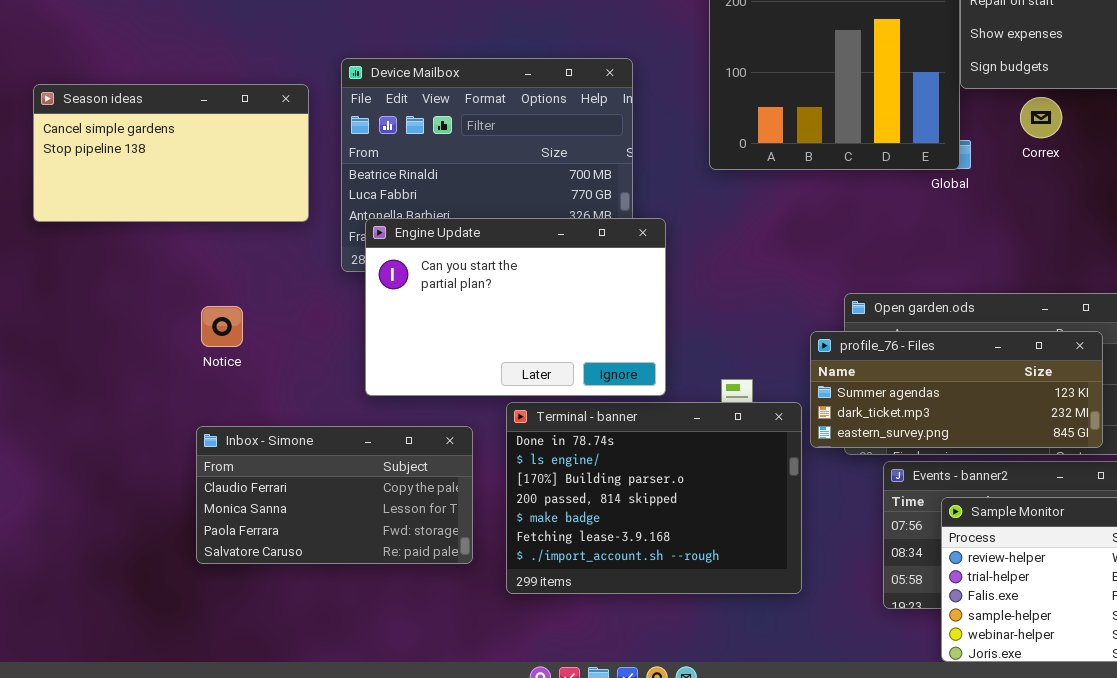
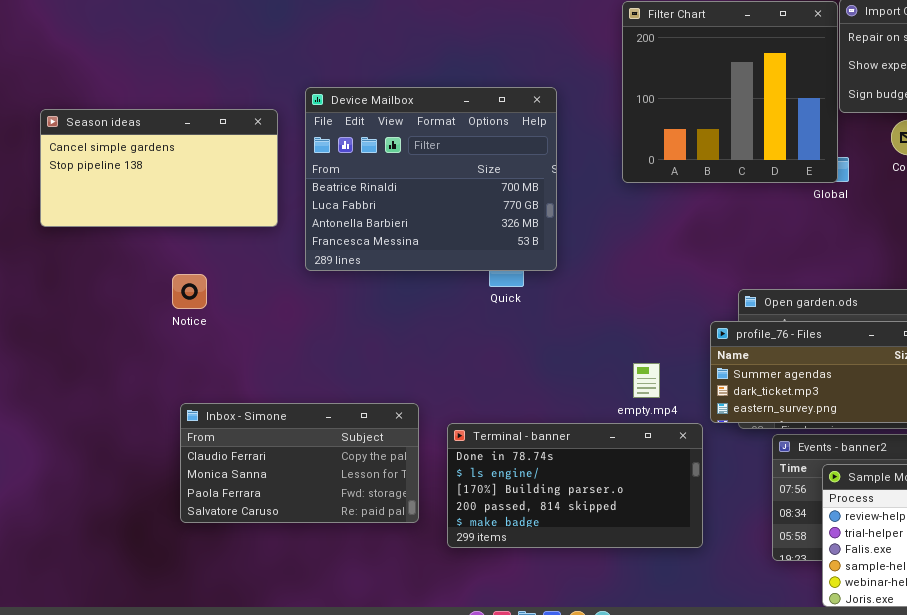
Engine Update: [365,218,666,396] -> none, closed
Notice: [201,306,243,347] -> [172,274,207,309], moved
Terminal - banner: [506,402,802,594] -> [447,423,703,548], resized

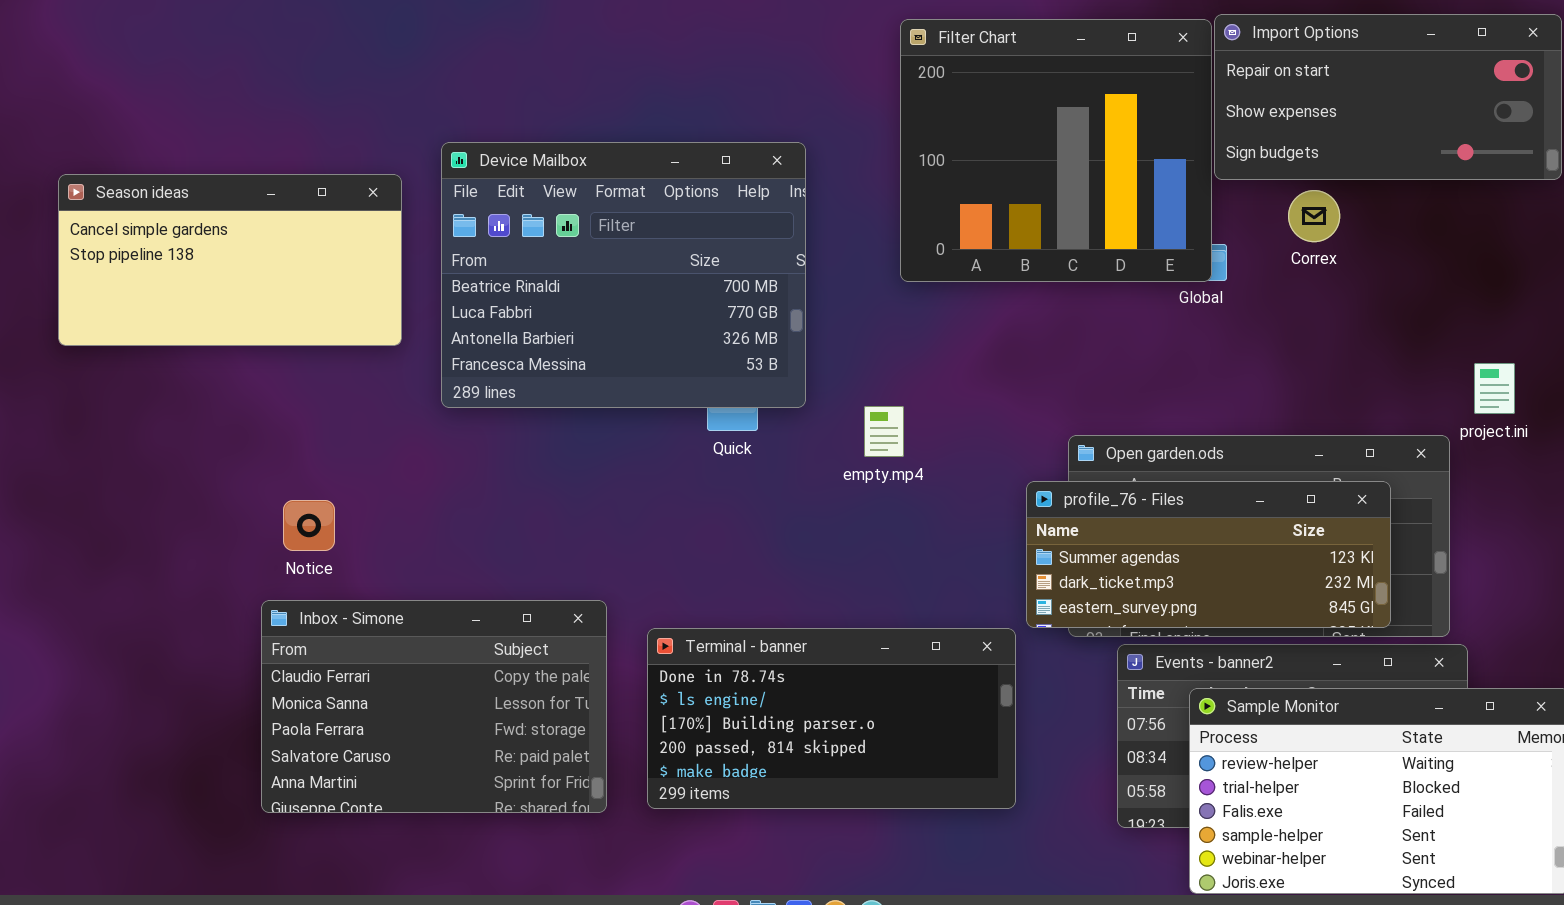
Notice: [172,274,207,309] -> [283,500,335,551], moved
empty.mp4: [633,363,660,398] -> [864,406,904,457], moved
Inbox - Simone: [180,403,419,523] -> [261,600,607,813], resized

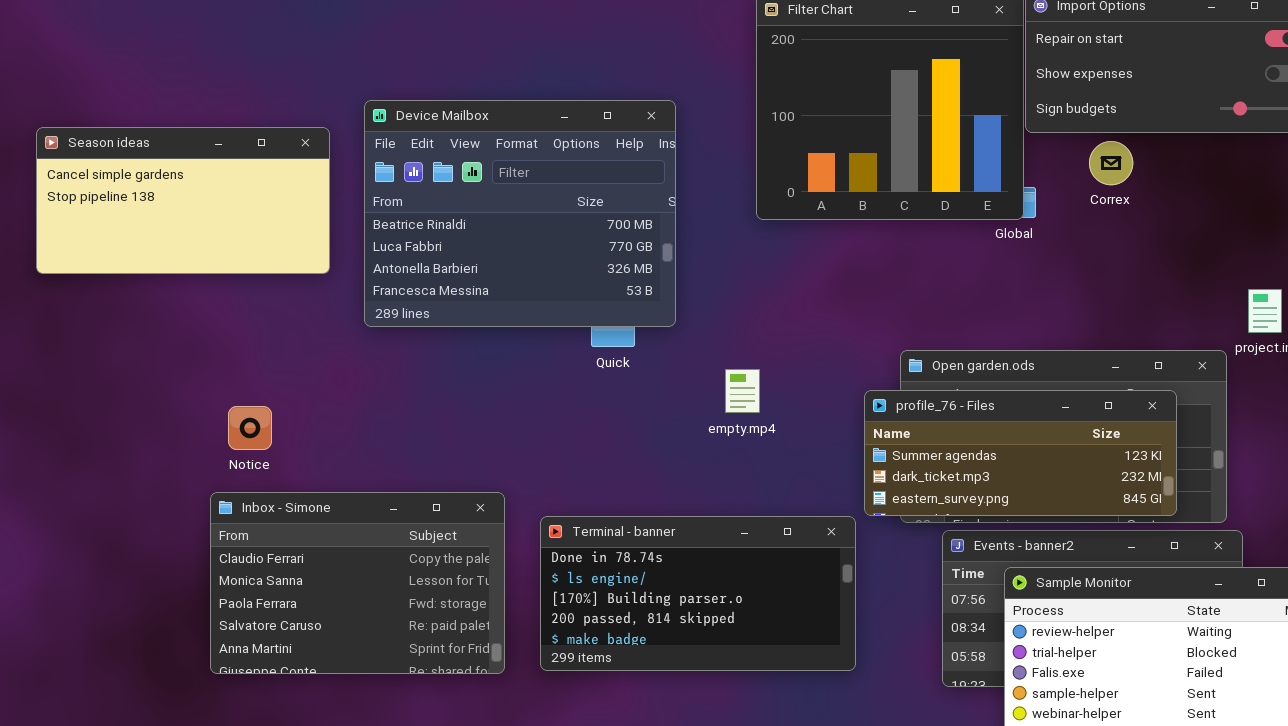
empty.mp4: [864,406,904,457] -> [725,369,760,413], moved

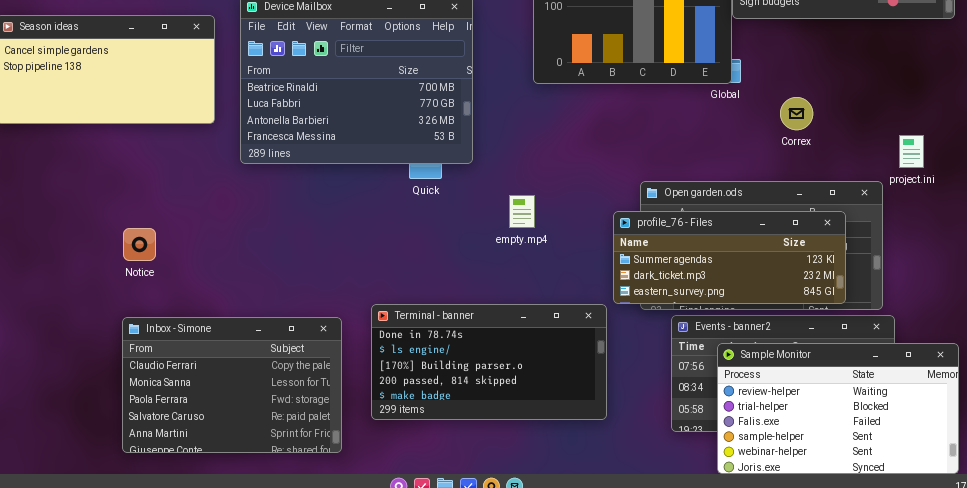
Correx: [1089,141,1133,185] -> [780,97,813,130], moved
Notice: [228,406,272,450] -> [123,228,156,261], moved
Inbox - Simone: [210,492,505,674] -> [122,317,342,453], moved

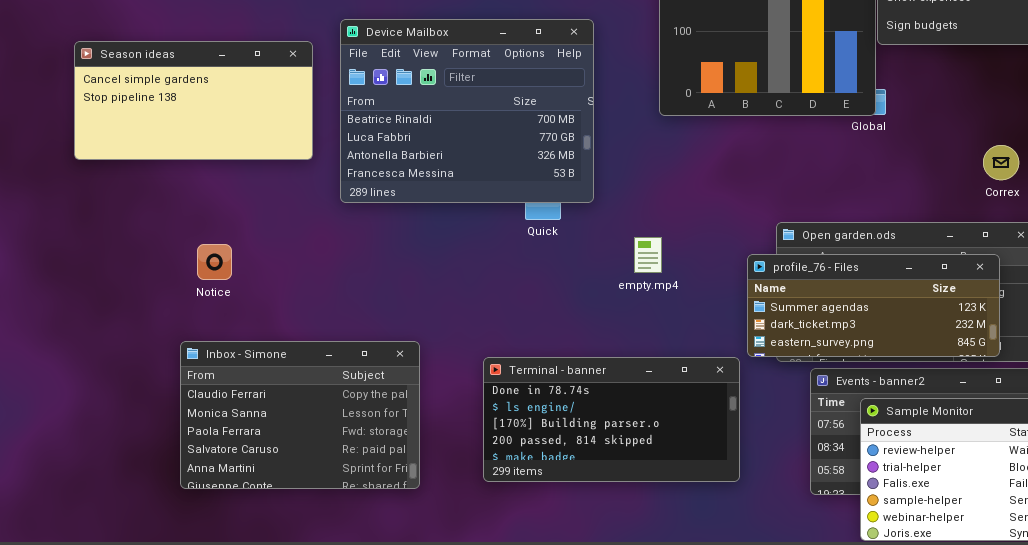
Correx: [780,97,813,130] -> [983,145,1019,180], moved
Notice: [123,228,156,261] -> [197,244,232,280], moved
Inbox - Simone: [122,317,342,453] -> [180,341,420,489], moved

